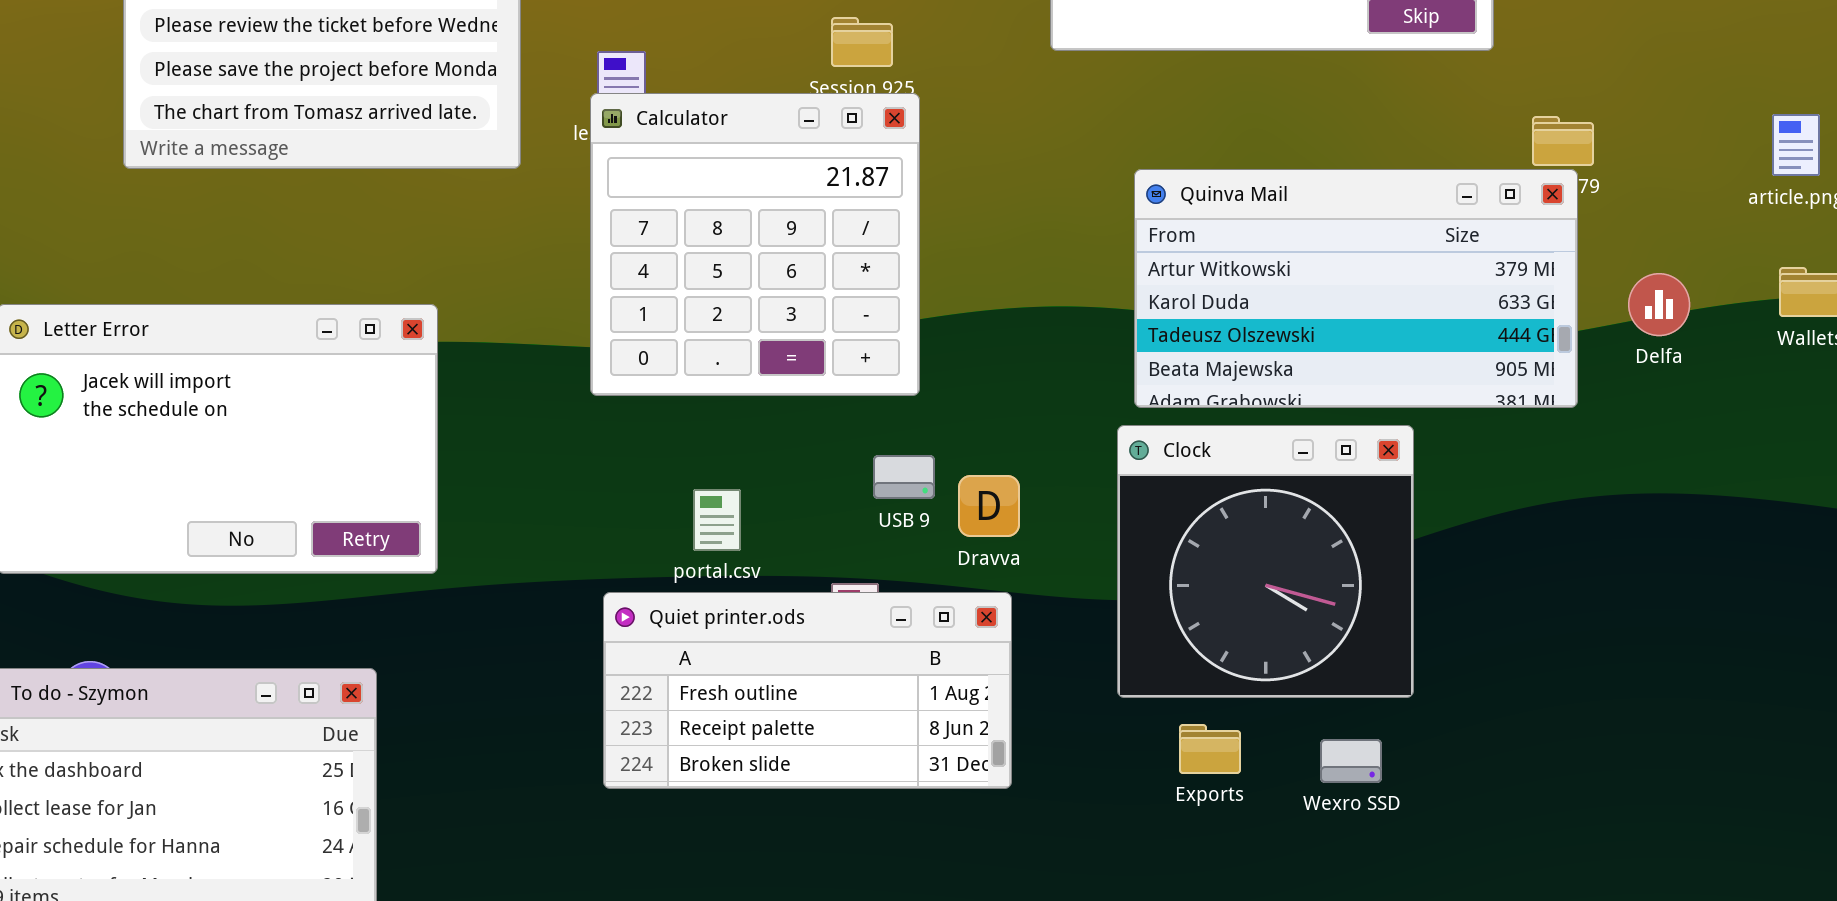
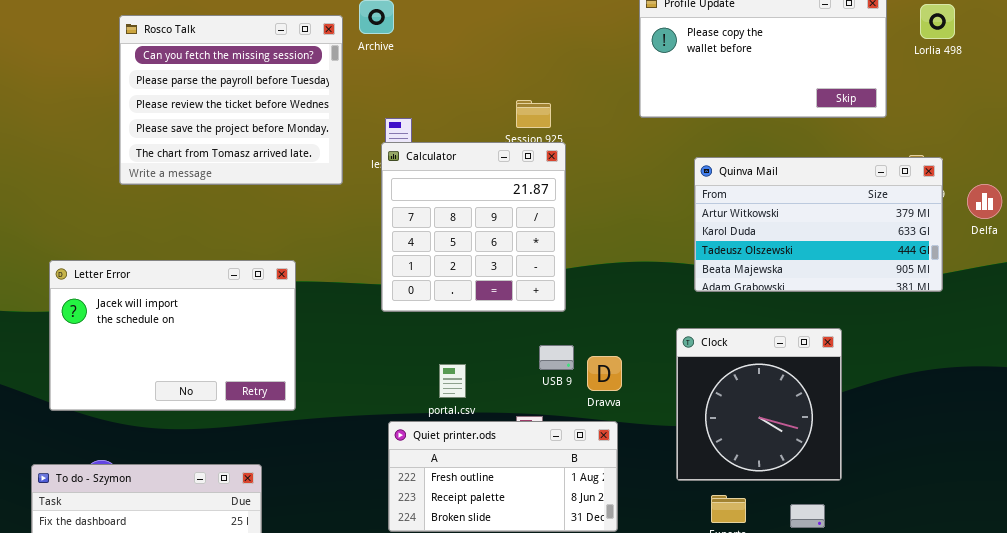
Quinva Mail: [1134,169,1578,408] -> [694,157,943,292], moved
Delfa: [1628,273,1690,336] -> [967,184,1002,219], moved

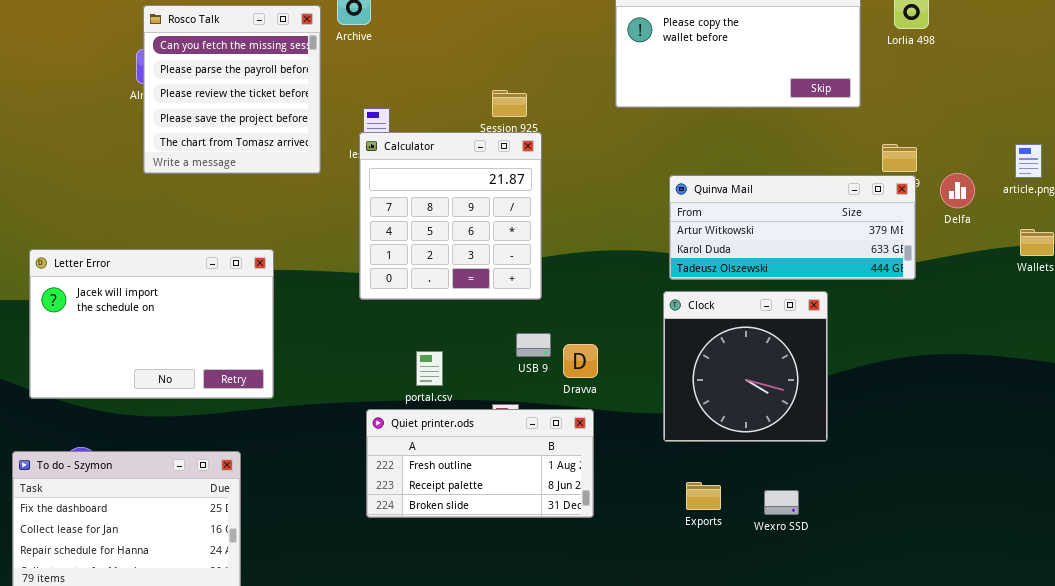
Rosco Talk: [119,15,343,185] -> [143,5,321,174], resized
Quinva Mail: [694,157,943,292] -> [669,175,916,280], resized
Clock: [676,328,842,481] -> [663,291,828,442], moved

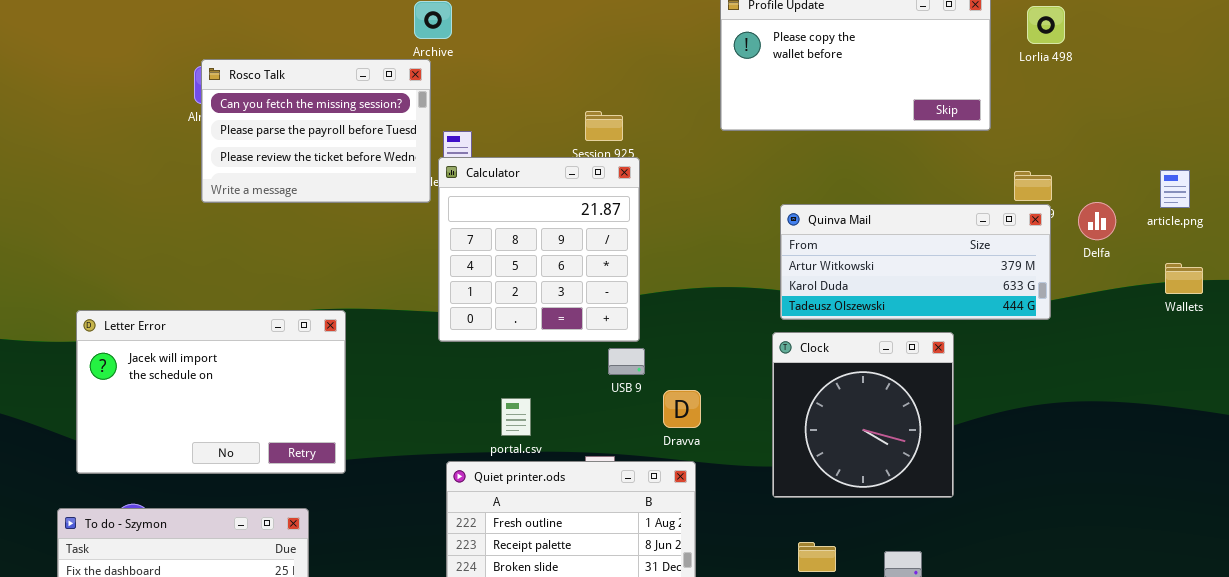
Rosco Talk: [143,5,321,174] -> [201,59,431,203], resized
Letter Error: [29,249,274,399] -> [76,310,346,474], moved
USB 9: [516,333,551,357] -> [608,348,645,375], moved

